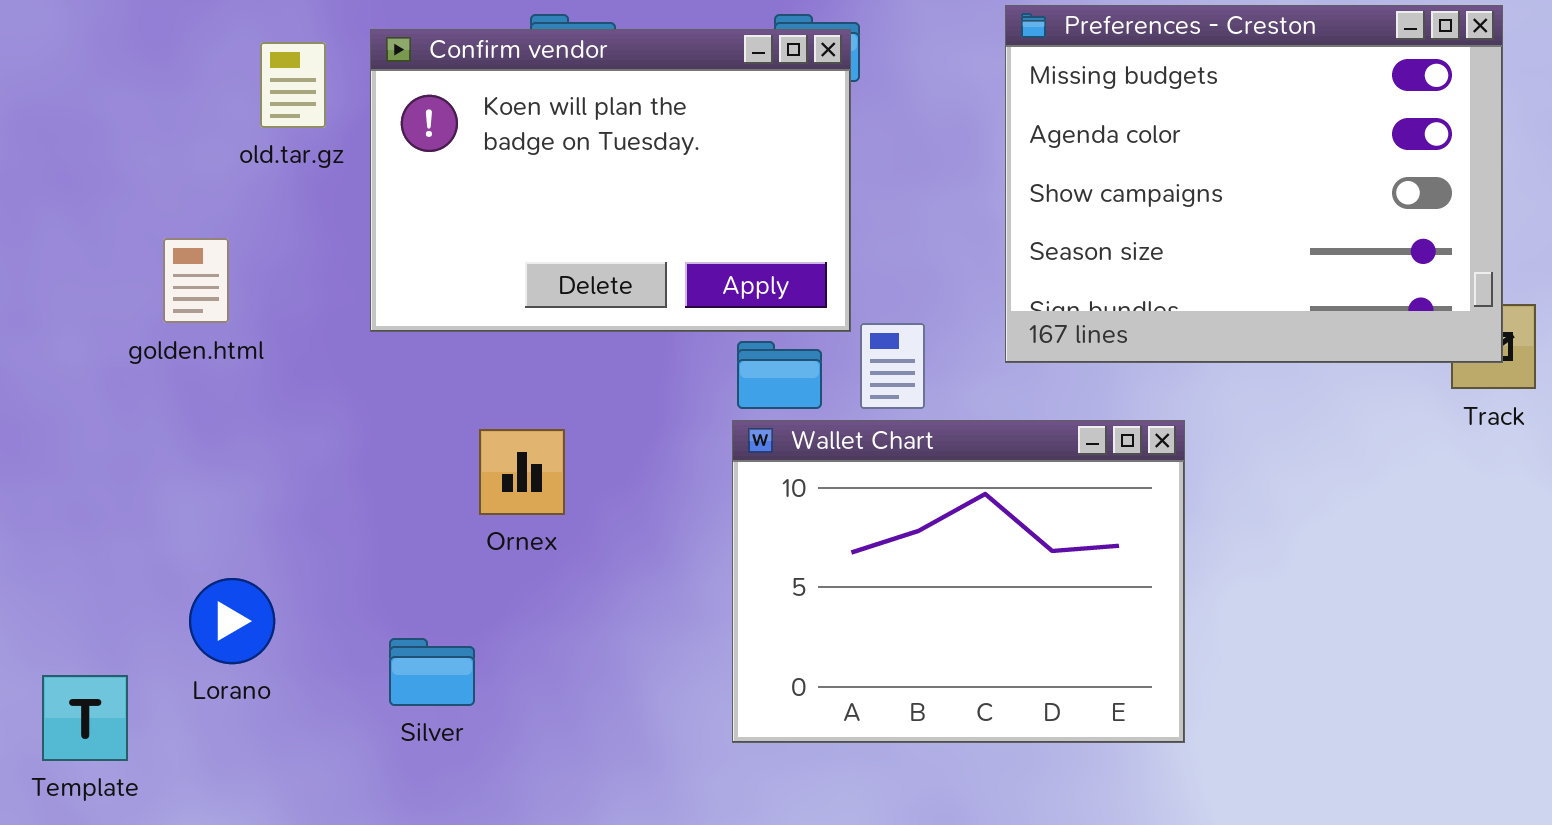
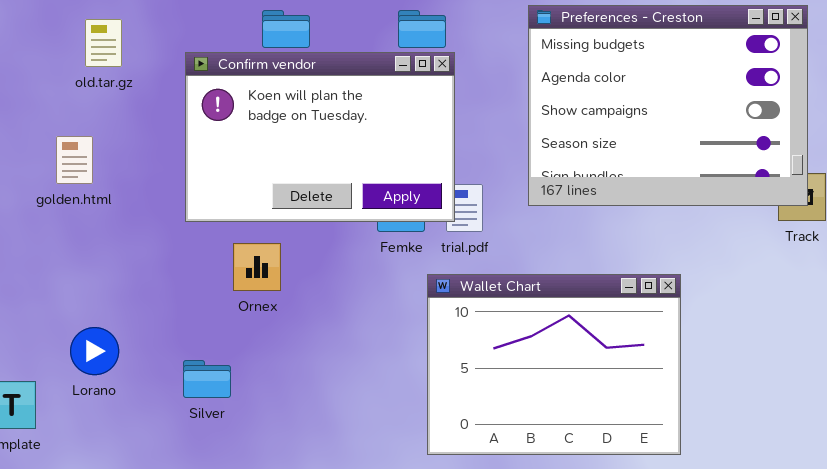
Confirm vendor: [370,29,851,332] -> [185,52,455,222], moved
old.tar.gz: [260,42,326,128] -> [85,19,122,67], moved
Wallet Chart: [732,420,1185,743] -> [427,274,681,455], moved

